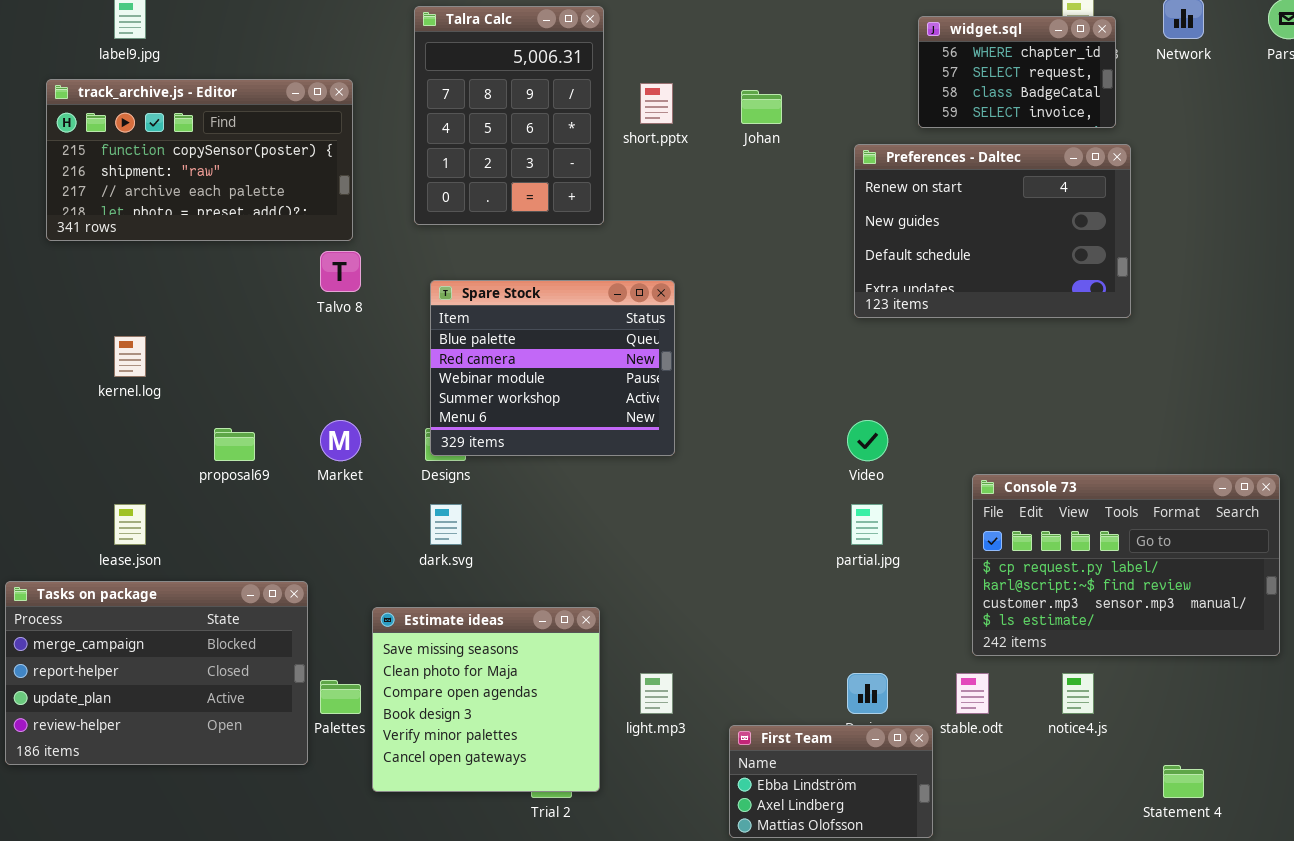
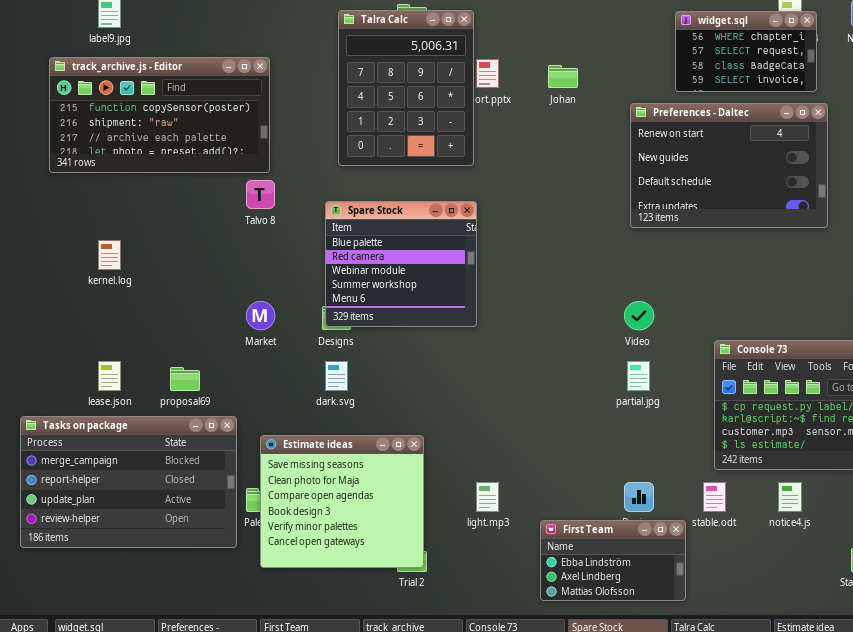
Talra Calc: [414,6,604,225] -> [338,10,474,166], moved
Spare Stock: [430,280,675,456] -> [325,201,477,327], resized
proposal69: [214,428,255,461] -> [170,367,200,391], moved
Estimate ideas: [372,607,600,792] -> [260,435,424,568], moved

